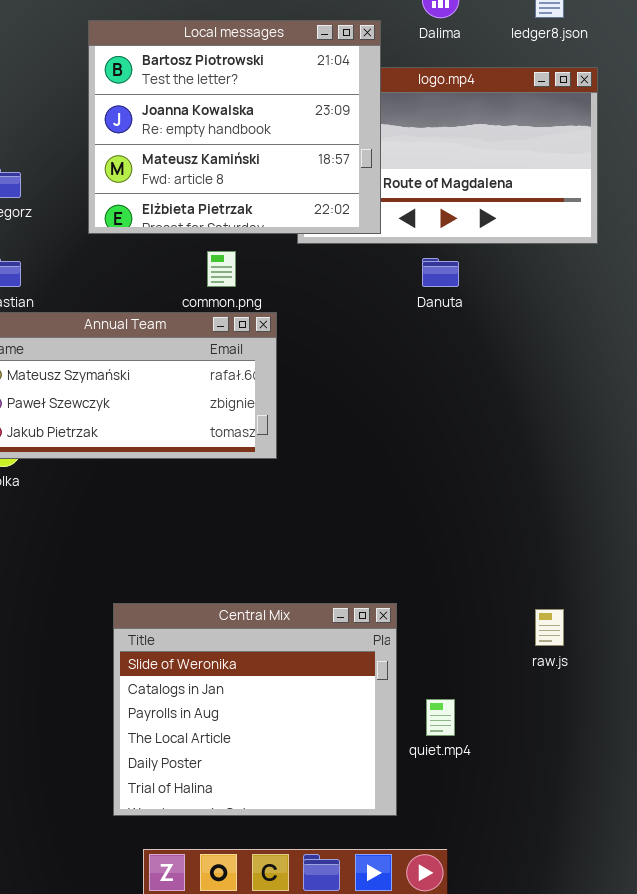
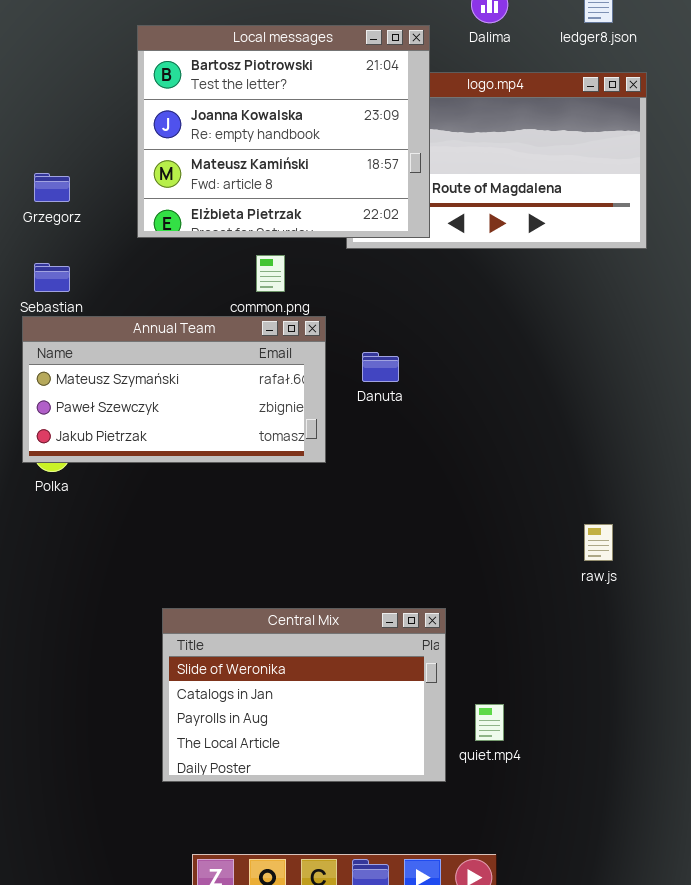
Danuta: [422,258,459,287] -> [362,352,399,382], moved
Central Mix: [113,603,397,816] -> [162,608,446,782], resized
raw.js: [535,609,564,646] -> [584,524,613,561], moved

